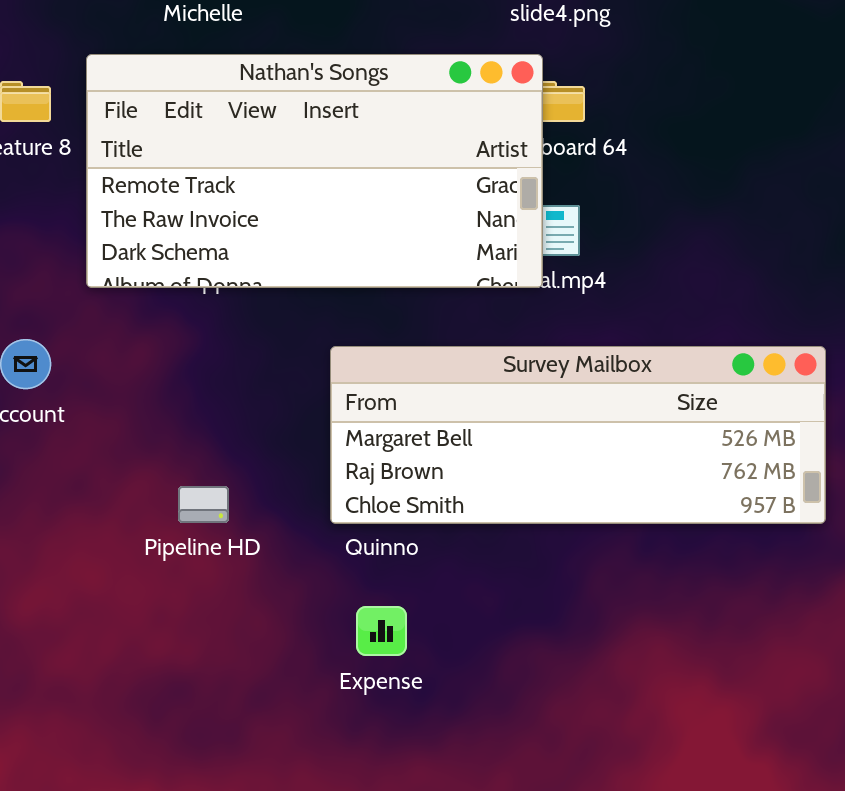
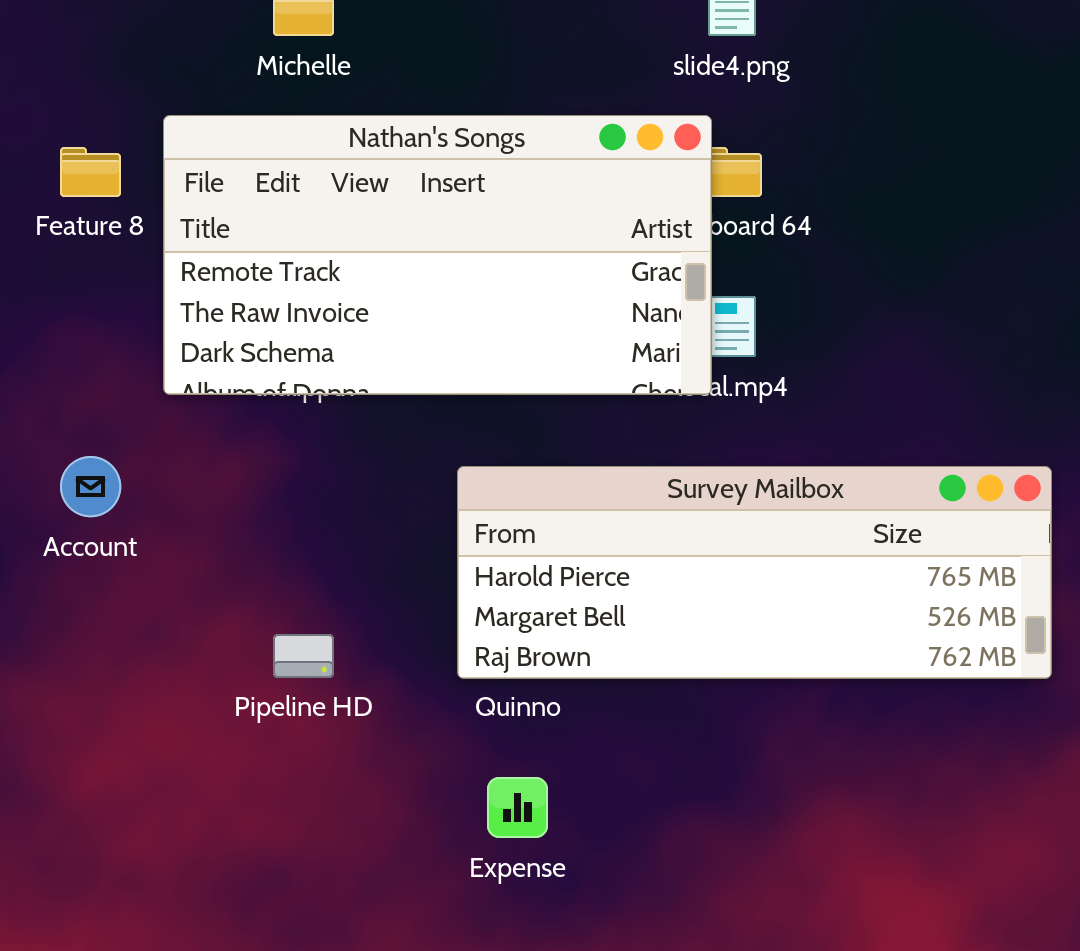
Survey Mailbox: [330,346,826,524] -> [457,466,1052,679], scrolled up 1 row

